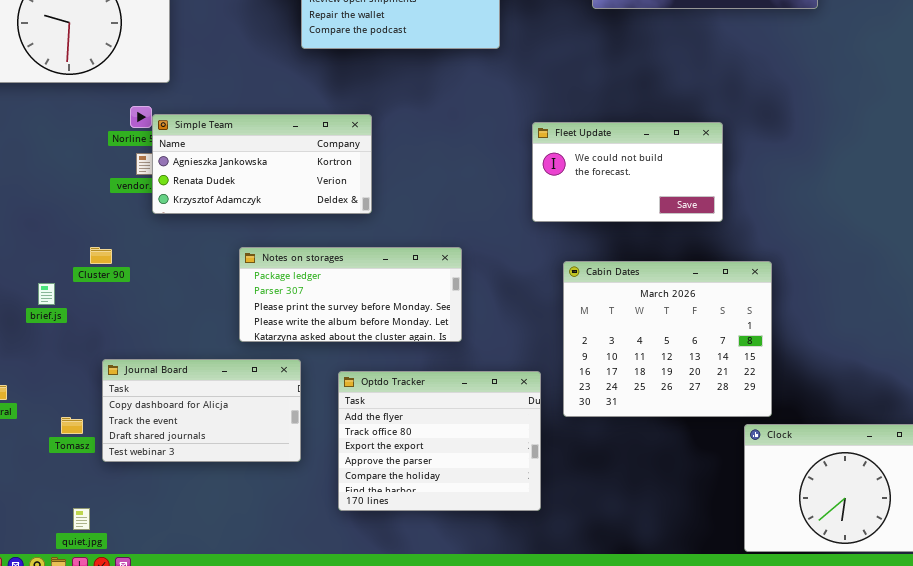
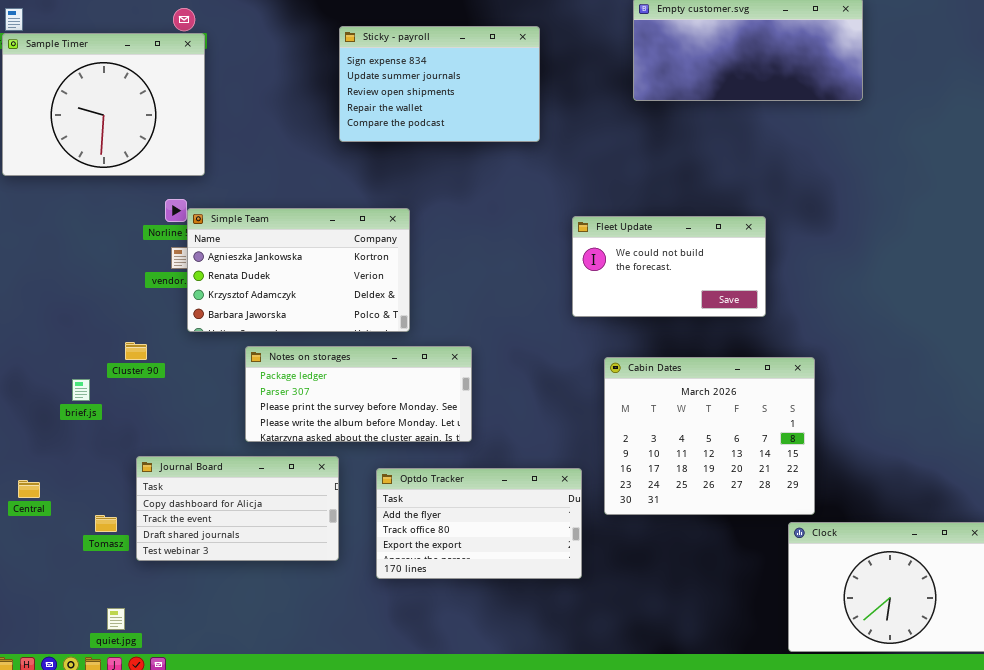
Simple Team: [152,114,372,214] -> [187,208,410,332], resized
Notes on storages: [239,247,462,342] -> [245,346,472,442], moved
Optdo Tracker: [338,371,541,511] -> [376,468,582,579], resized

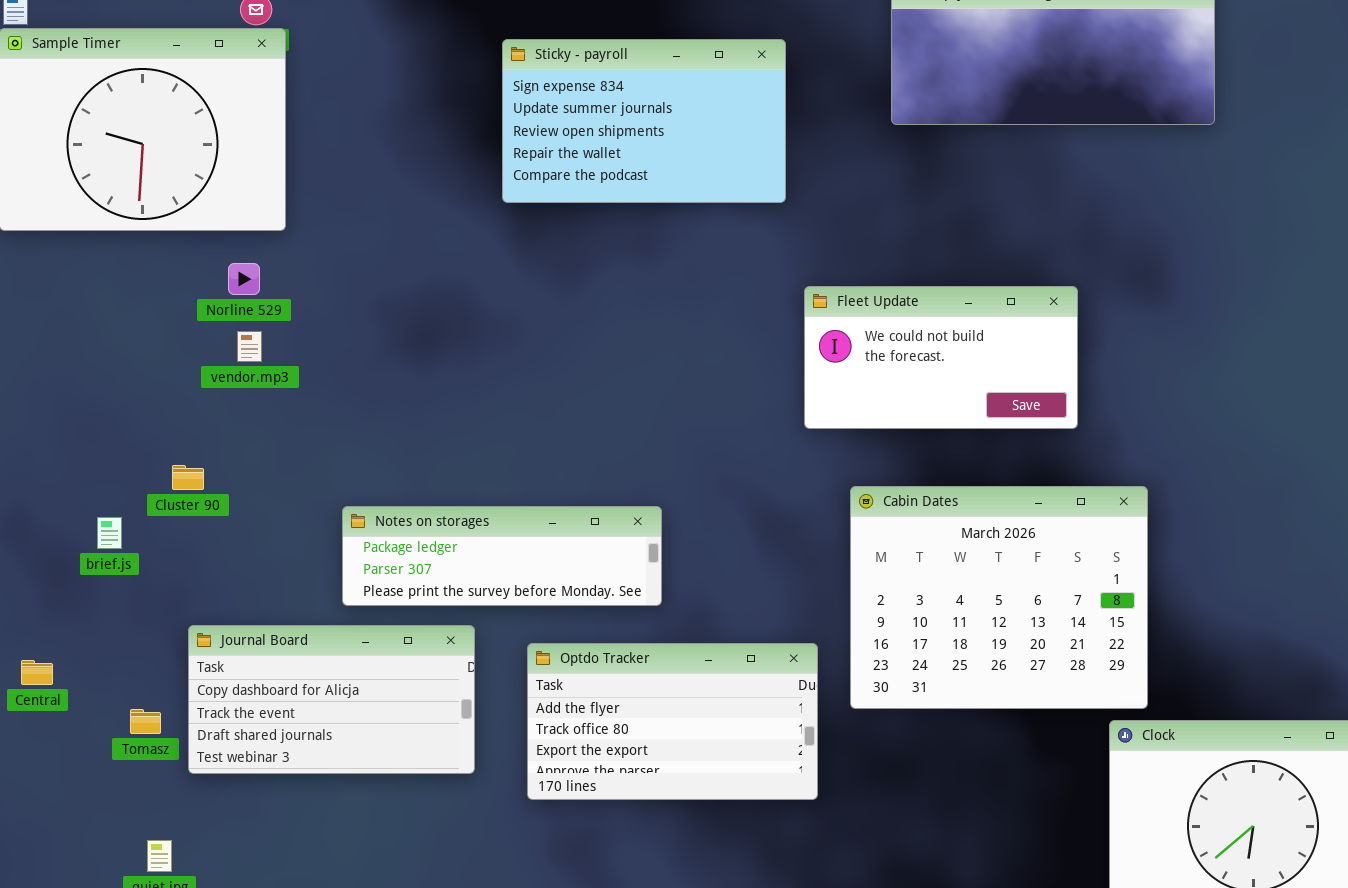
Sticky - payroll: [339,26,540,142] -> [502,39,786,203], moved
Simple Team: [187,208,410,332] -> none, closed
Notes on storages: [245,346,472,442] -> [342,506,662,606], resized

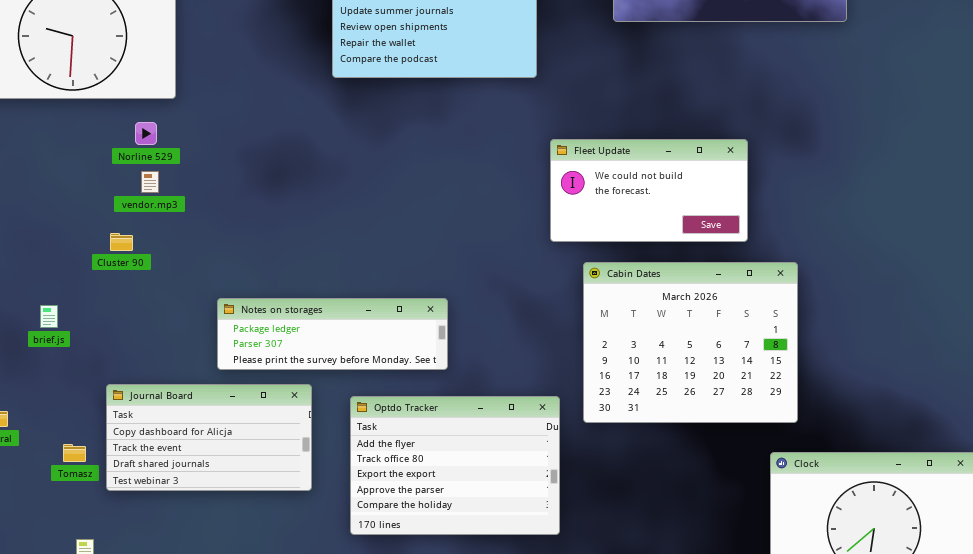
Cluster 90: [172,465,204,490] -> [110,233,133,251], moved
Cabin Dates: [850,486,1148,709] -> [583,262,798,423], moved
Optdo Tracker: [527,643,818,800] -> [350,396,560,535], resized

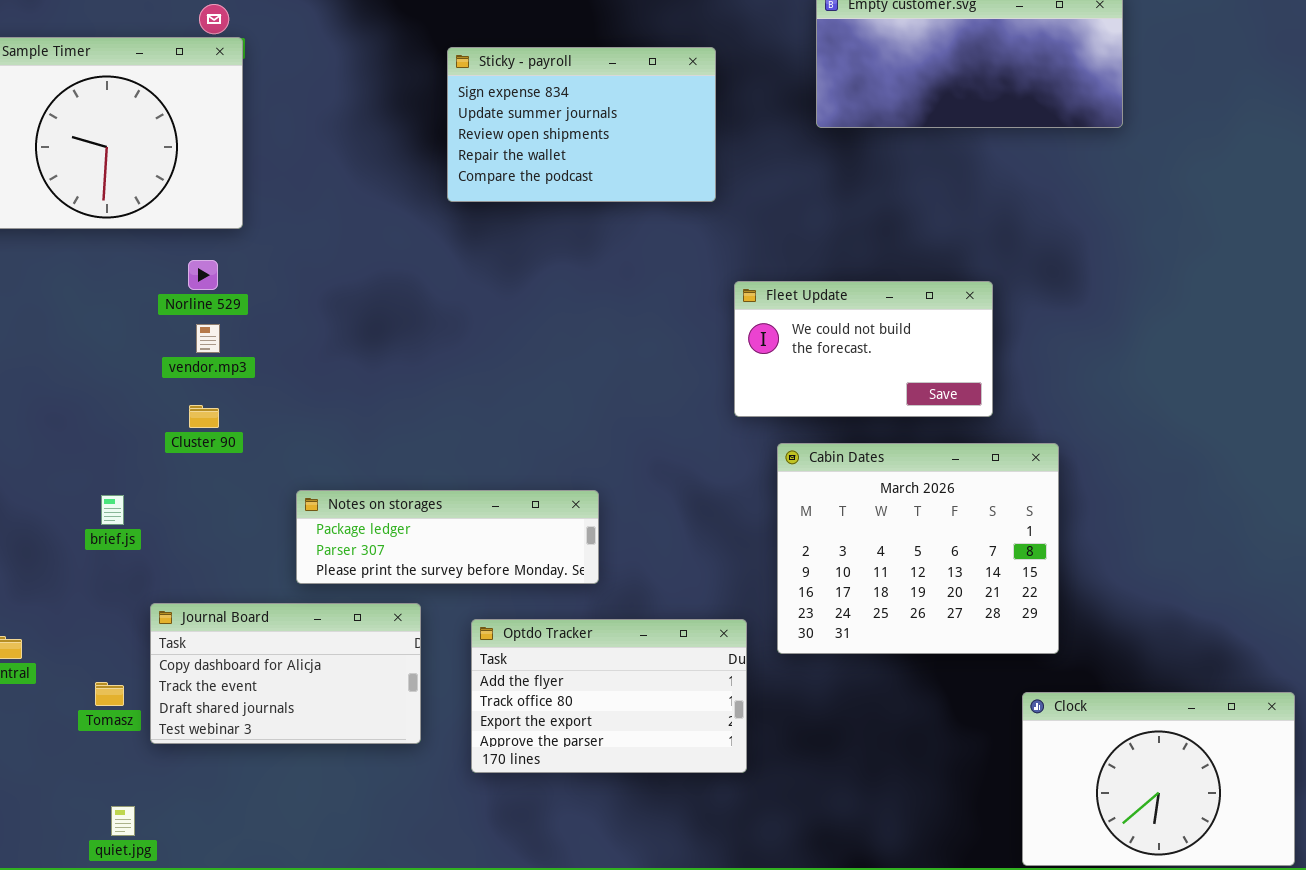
Cluster 90: [110,233,133,251] -> [189,405,219,428], moved
brief.js: [40,305,58,328] -> [101,495,124,525], moved
Optdo Tracker: [350,396,560,535] -> [471,619,747,773], resized

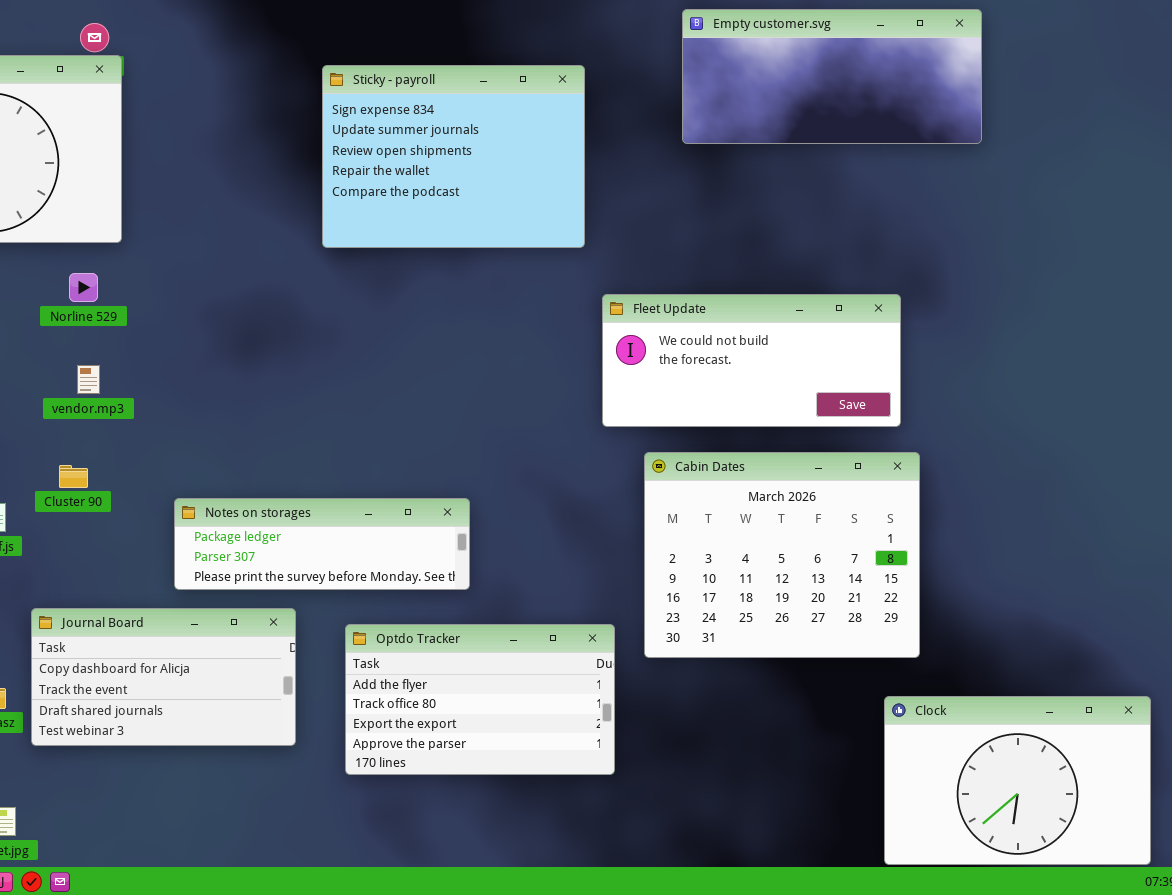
Sticky - payroll: [447,47,716,202] -> [322,65,585,248], resized
Fleet Update: [734,281,993,417] -> [602,294,901,427], resized
vendor.mp3: [196,324,220,353] -> [77,365,100,394], moved
Cluster 90: [189,405,219,428] -> [59,465,88,488], moved

